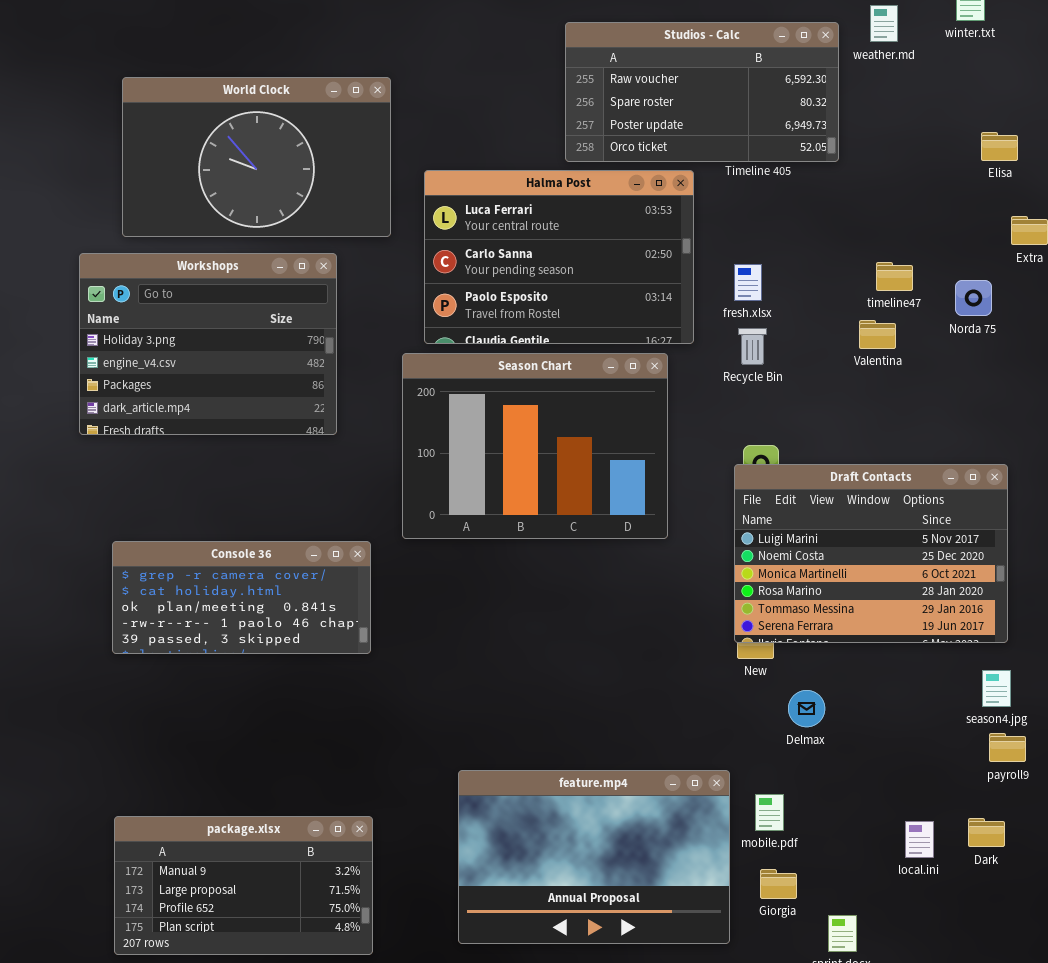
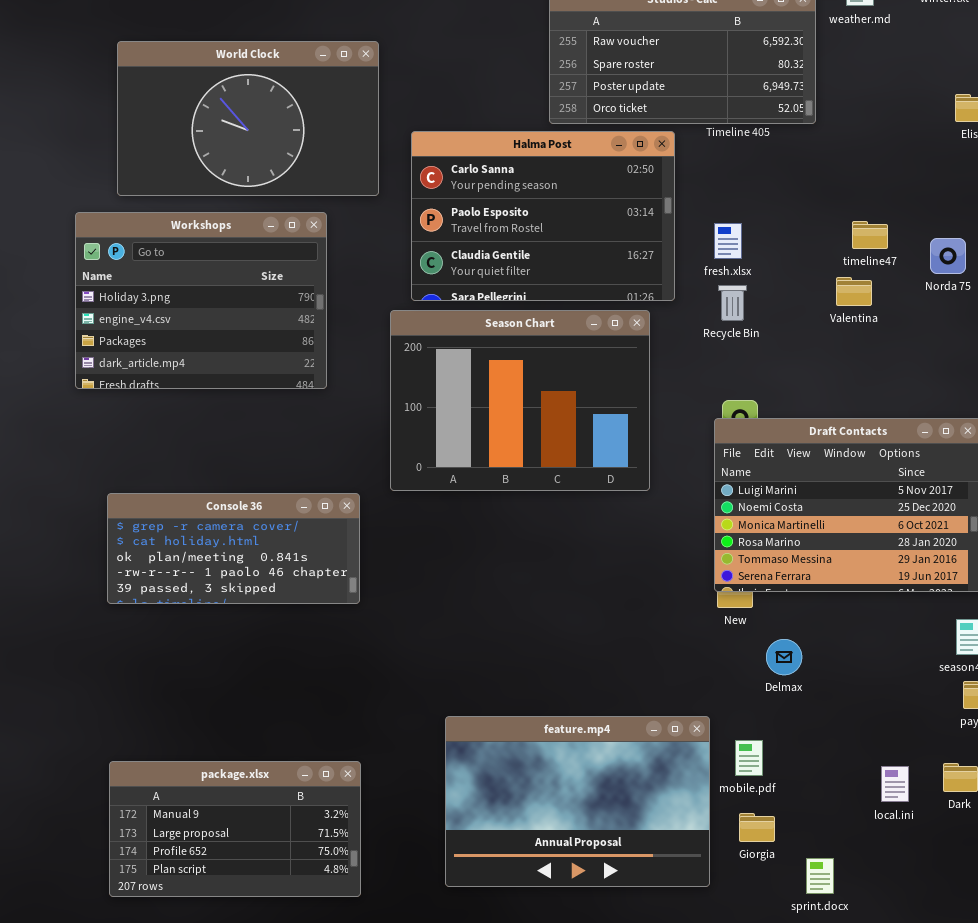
Halma Post: [424,170,694,344] -> [411,131,675,301], scrolled down 1 row

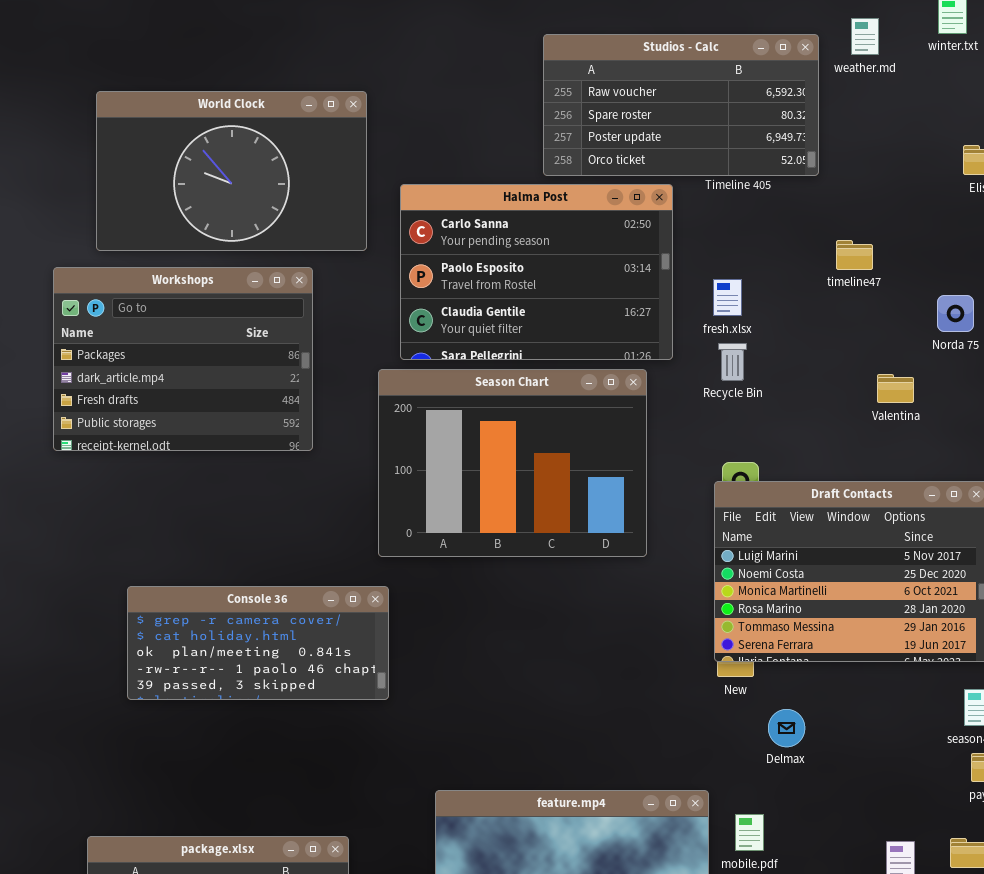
Workshops: [75,212,327,389] -> [53,267,313,451], scrolled down 2 rows
timeline47: [852,221,888,249] -> [836,240,873,270], moved
Valentina: [836,277,872,306] -> [877,374,914,403], moved
Console 36: [107,493,360,604] -> [127,586,389,700], moved

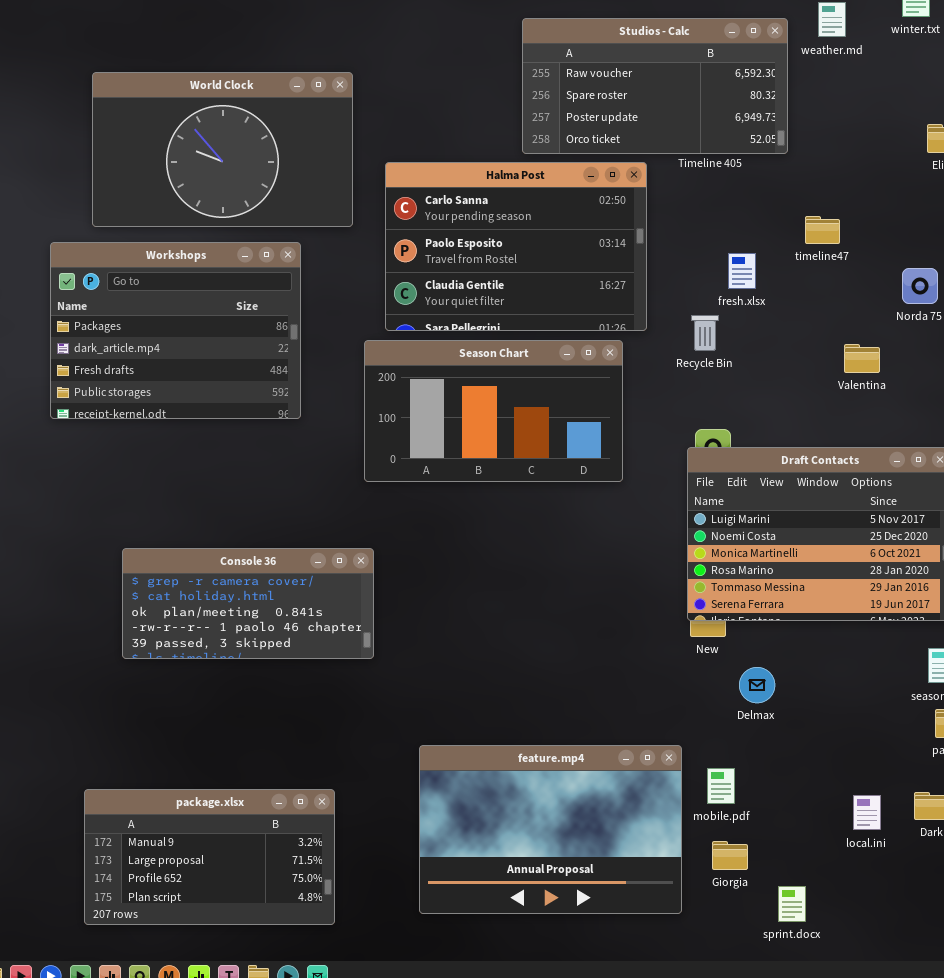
fresh.xlsx: [713,279,742,316] -> [728,253,756,289], moved
Season Chart: [378,369,647,557] -> [364,340,623,482], resized

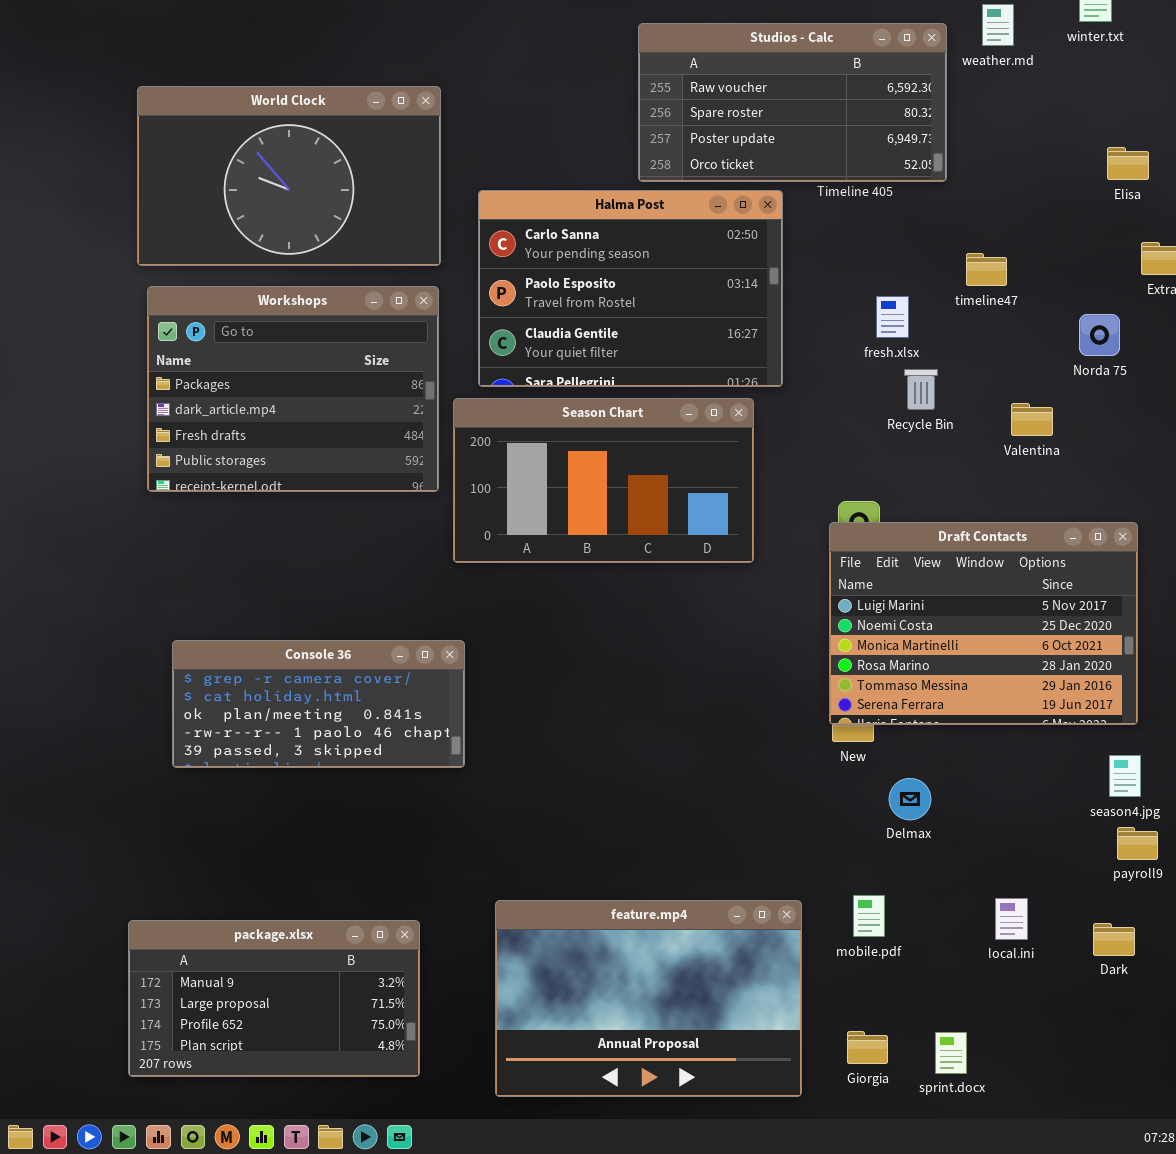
Workshops: [50,242,301,419] -> [147,286,439,492], moved
Recycle Bin: [691,315,719,351] -> [904,369,938,410], moved
feature.mp4: [419,745,682,914] -> [495,900,802,1097], moved
local.ini: [853,795,881,830] -> [995,898,1028,940], moved
Giorgia: [712,841,748,870] -> [847,1031,888,1064], moved

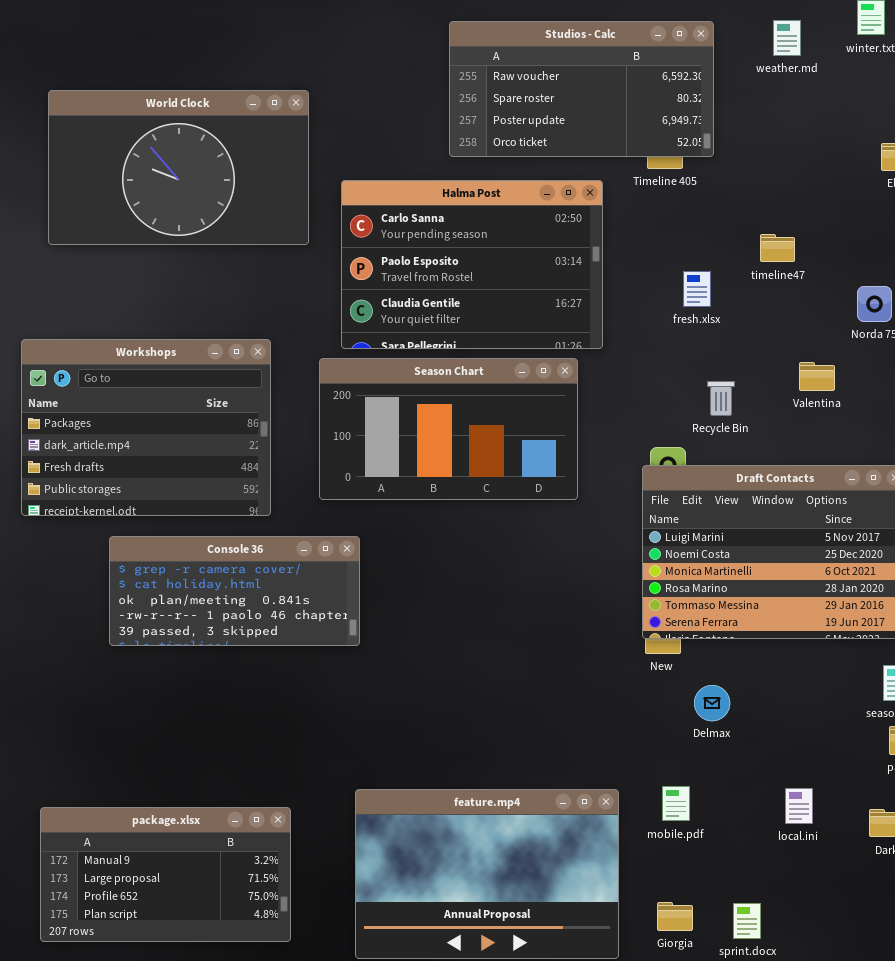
Studios - Calc: [638,23,947,182] -> [449,21,714,157], moved
Workshops: [147,286,439,492] -> [21,339,271,516], moved
Recycle Bin: [904,369,938,410] -> [707,381,735,416], moved
Console 36: [172,640,465,768] -> [109,536,360,646], moved

